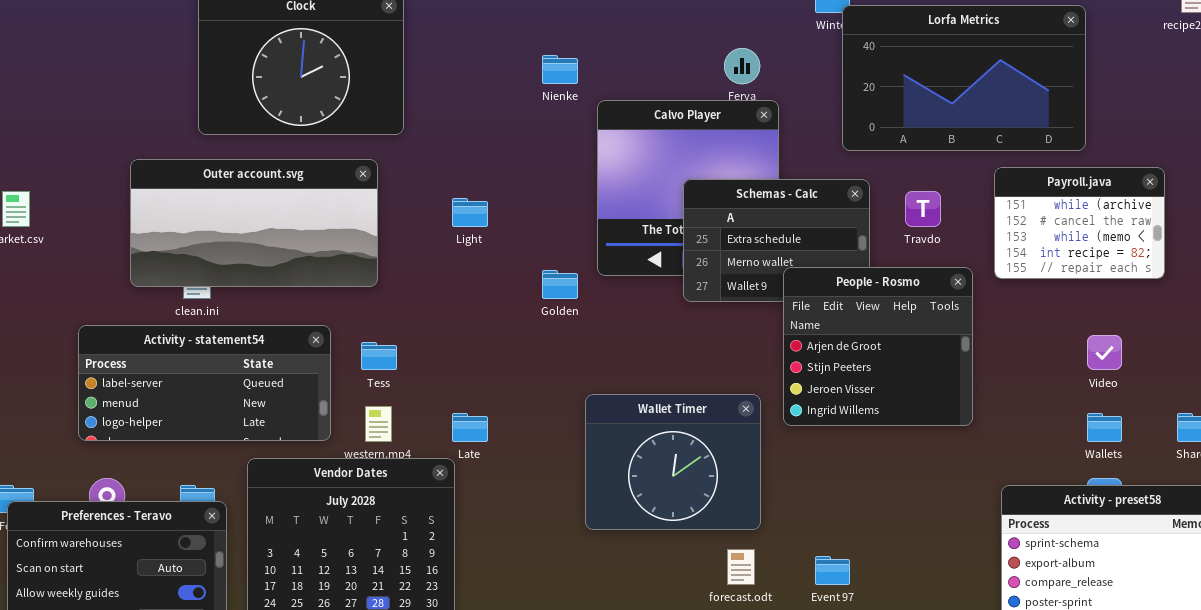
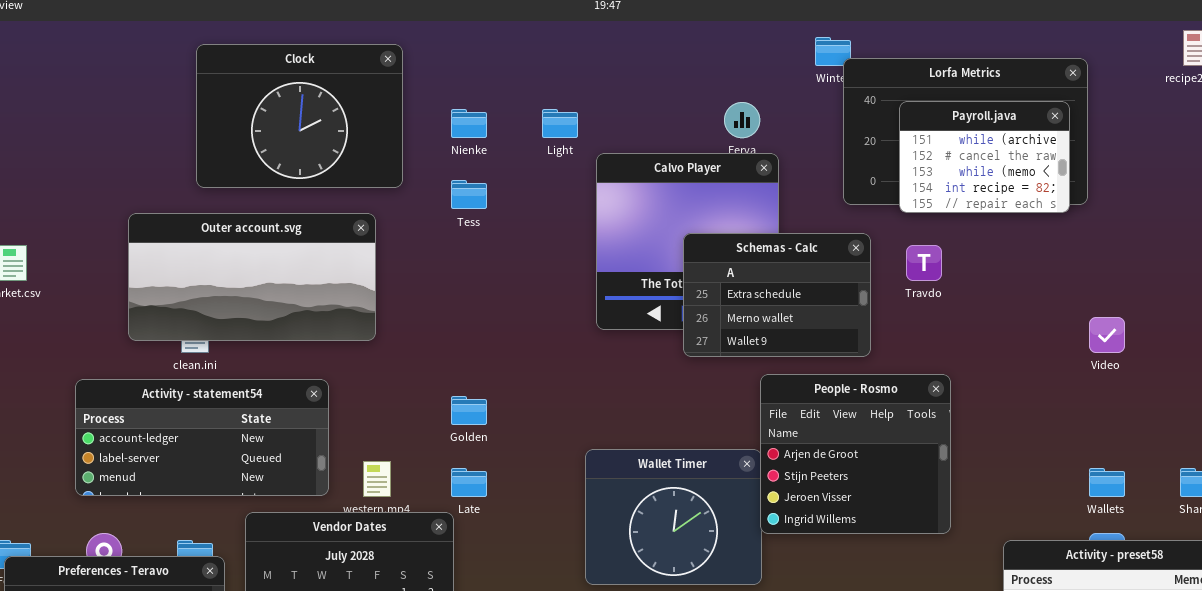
Nienke: [542,55,578,84] -> [451,109,487,138], moved
Payroll.java: [994,167,1165,279] -> [899,101,1070,213], moved
Light: [452,198,488,227] -> [542,109,578,138], moved
People - Rosmo: [783,267,973,426] -> [760,374,951,534], moved
Golden: [542,270,578,299] -> [451,396,487,425], moved
Activity - statement54: [78,325,331,441] -> [75,379,329,496], scrolled up 1 row
Video: [1087,335,1122,370] -> [1089,317,1125,353], moved
Tess: [361,342,397,370] -> [451,180,487,209], moved

